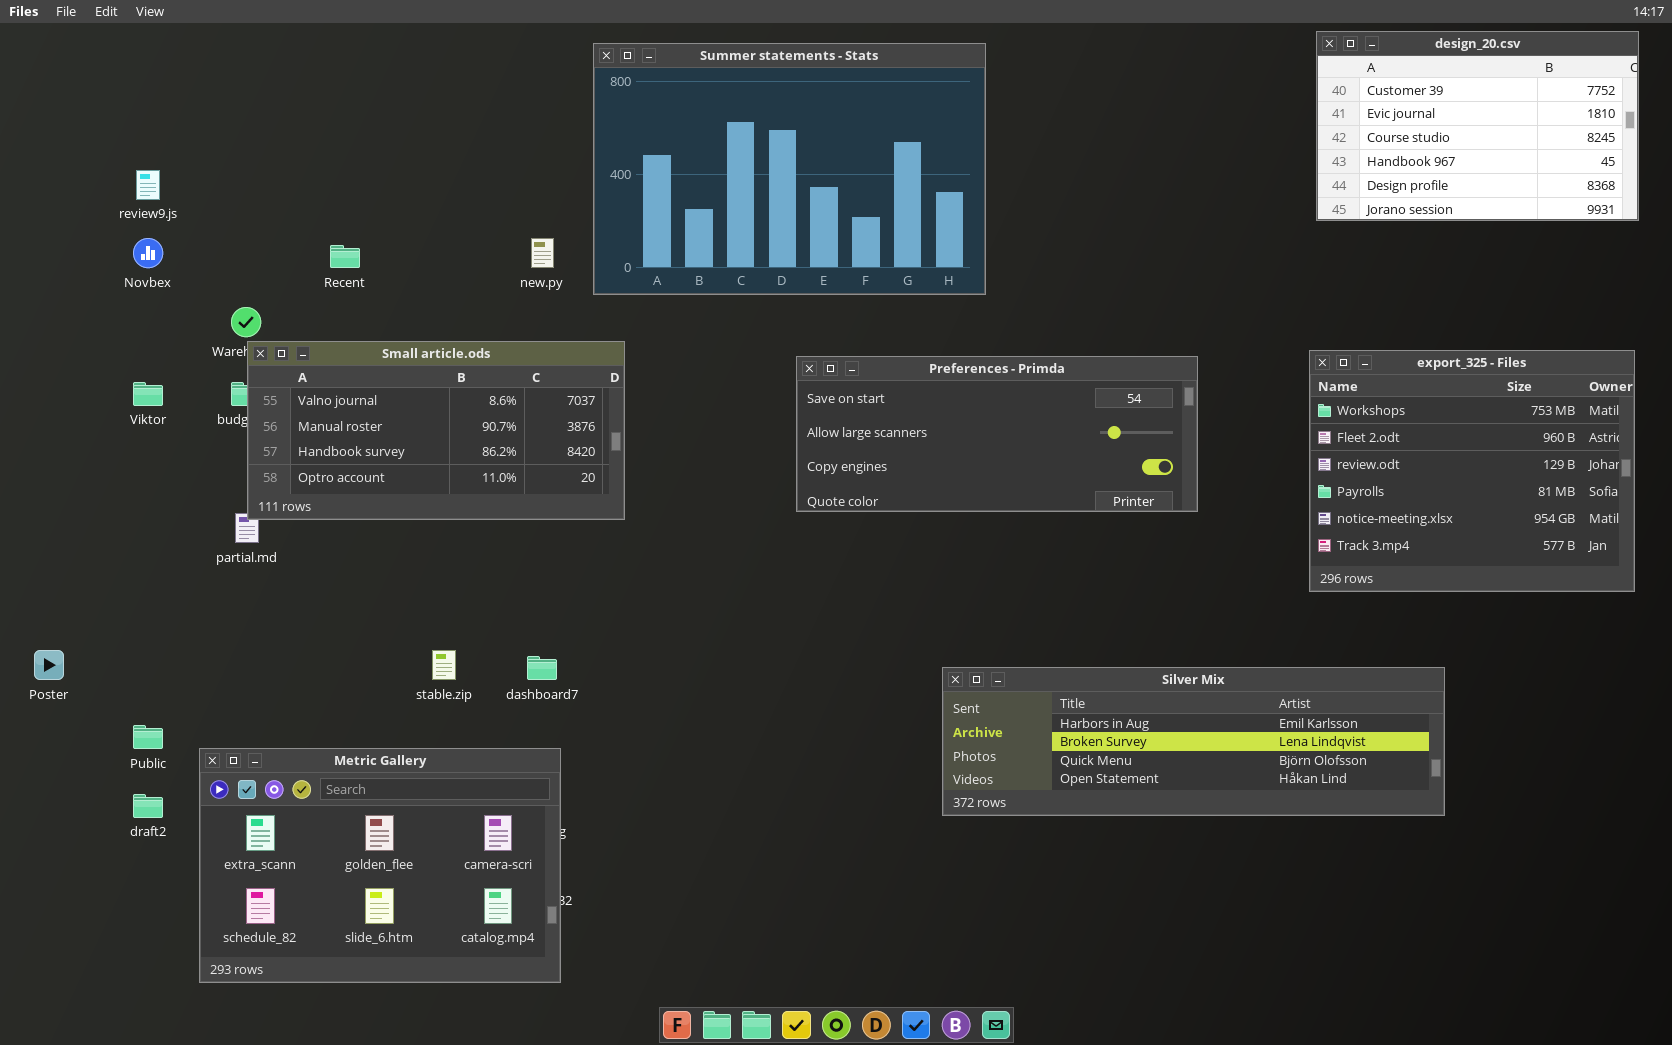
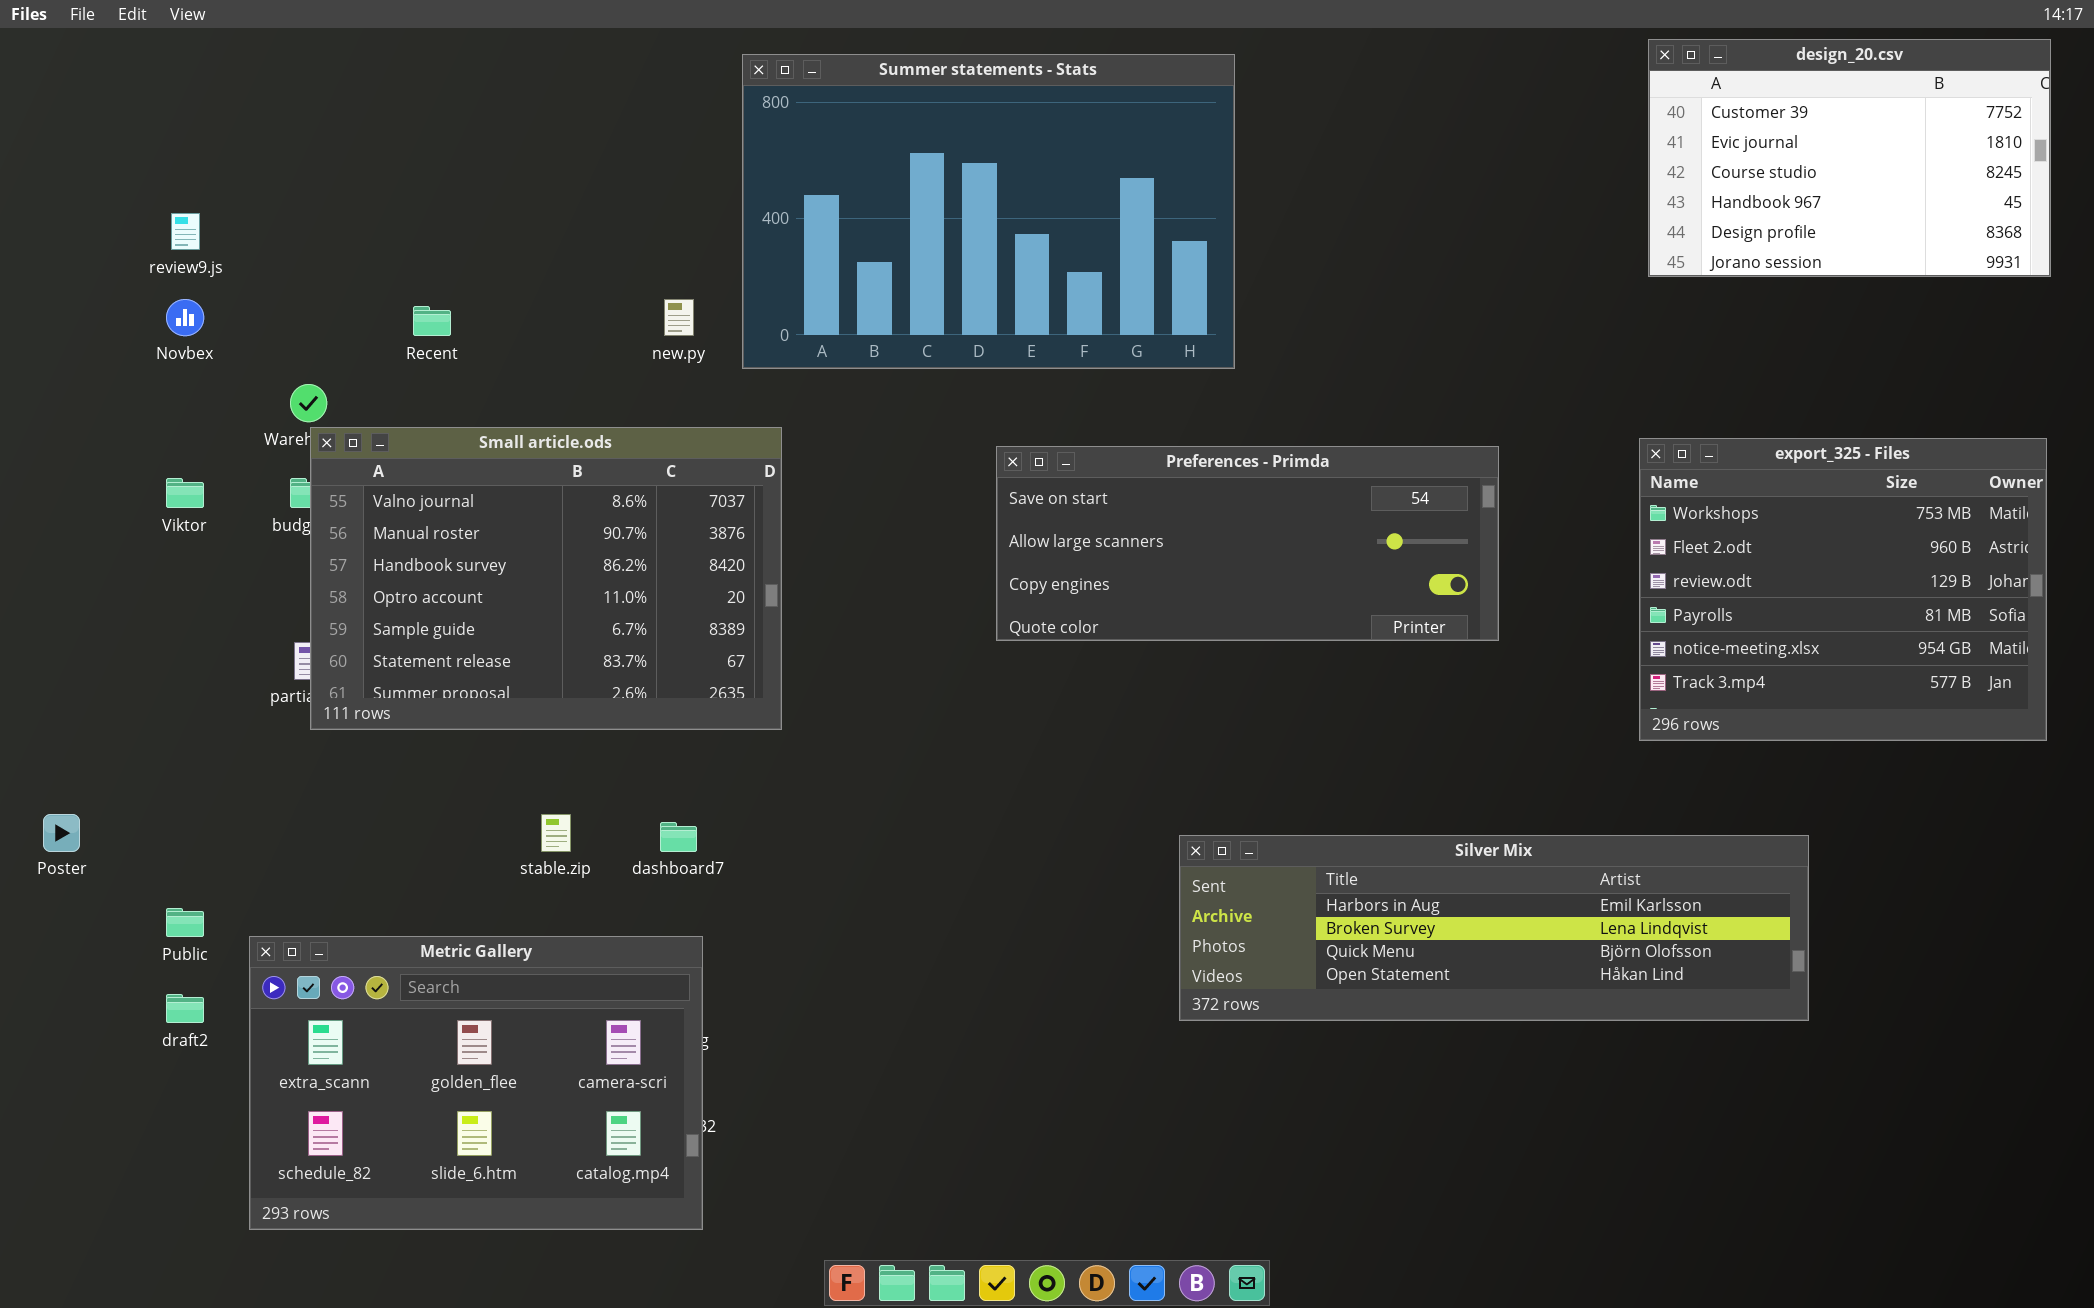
Small article.ods: [247,341,625,520] -> [310,427,782,730], resized

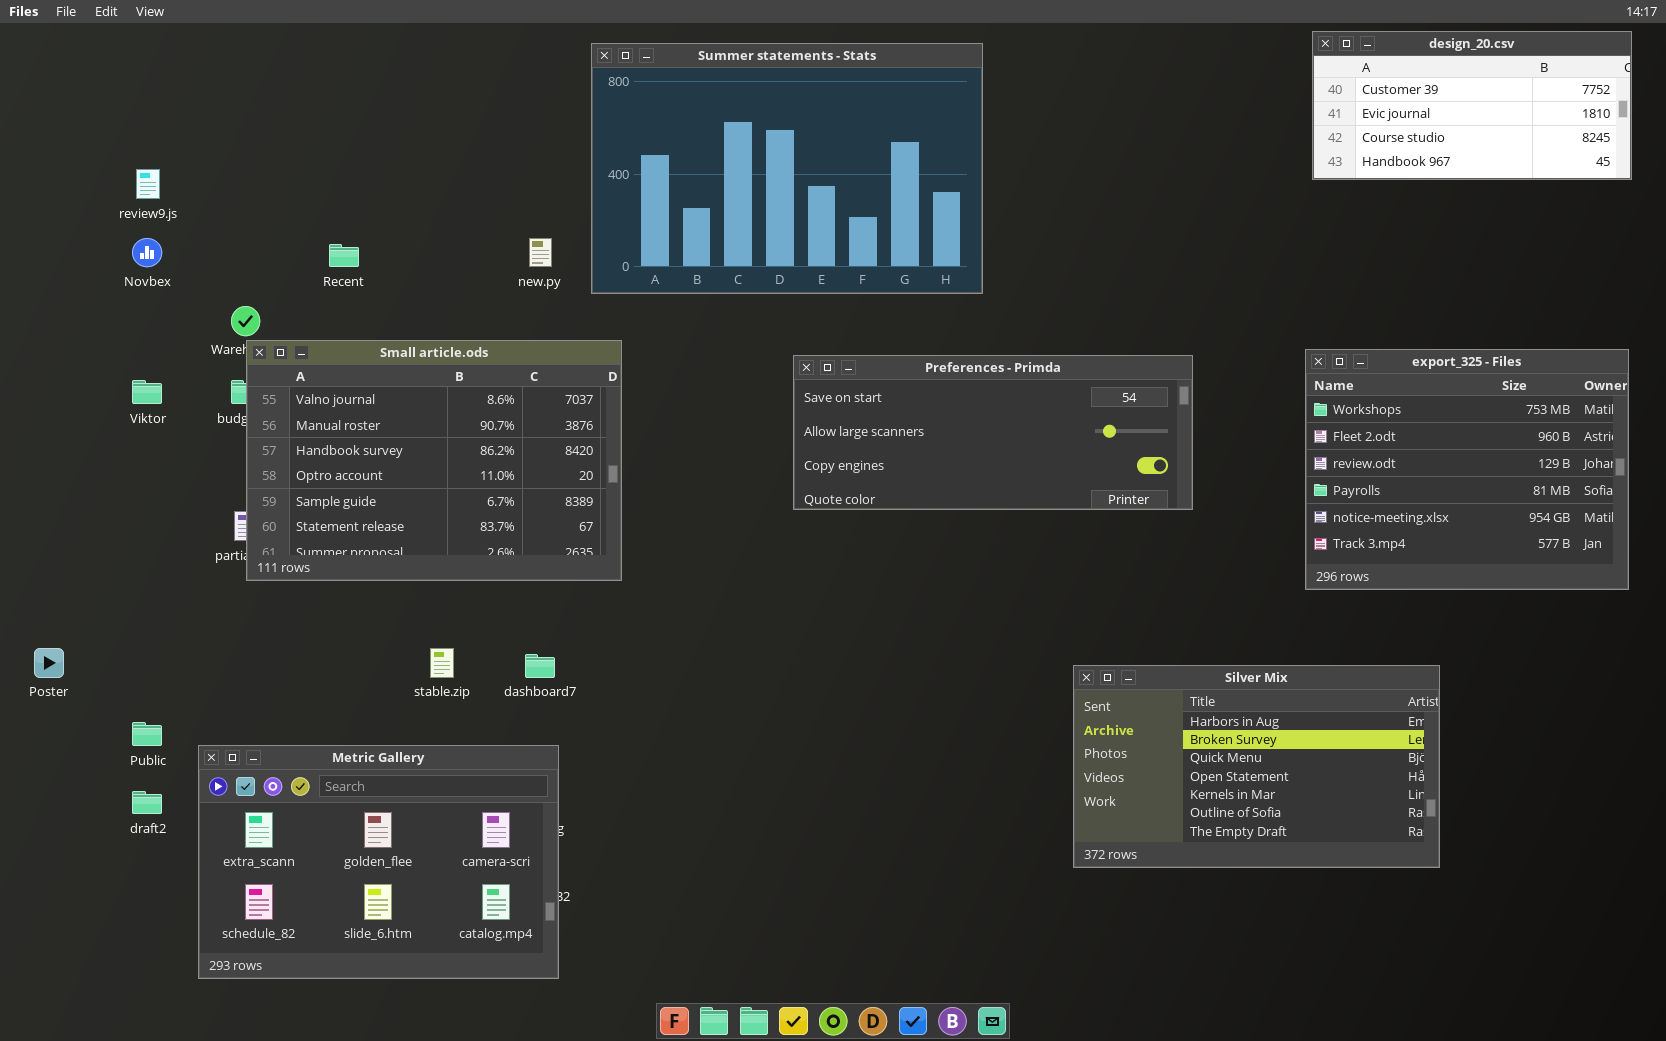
design_20.csv: [1648,39,2051,277] -> [1312,31,1632,180], resized
Silver Mix: [1179,835,1809,1021] -> [1073,665,1440,868], resized

